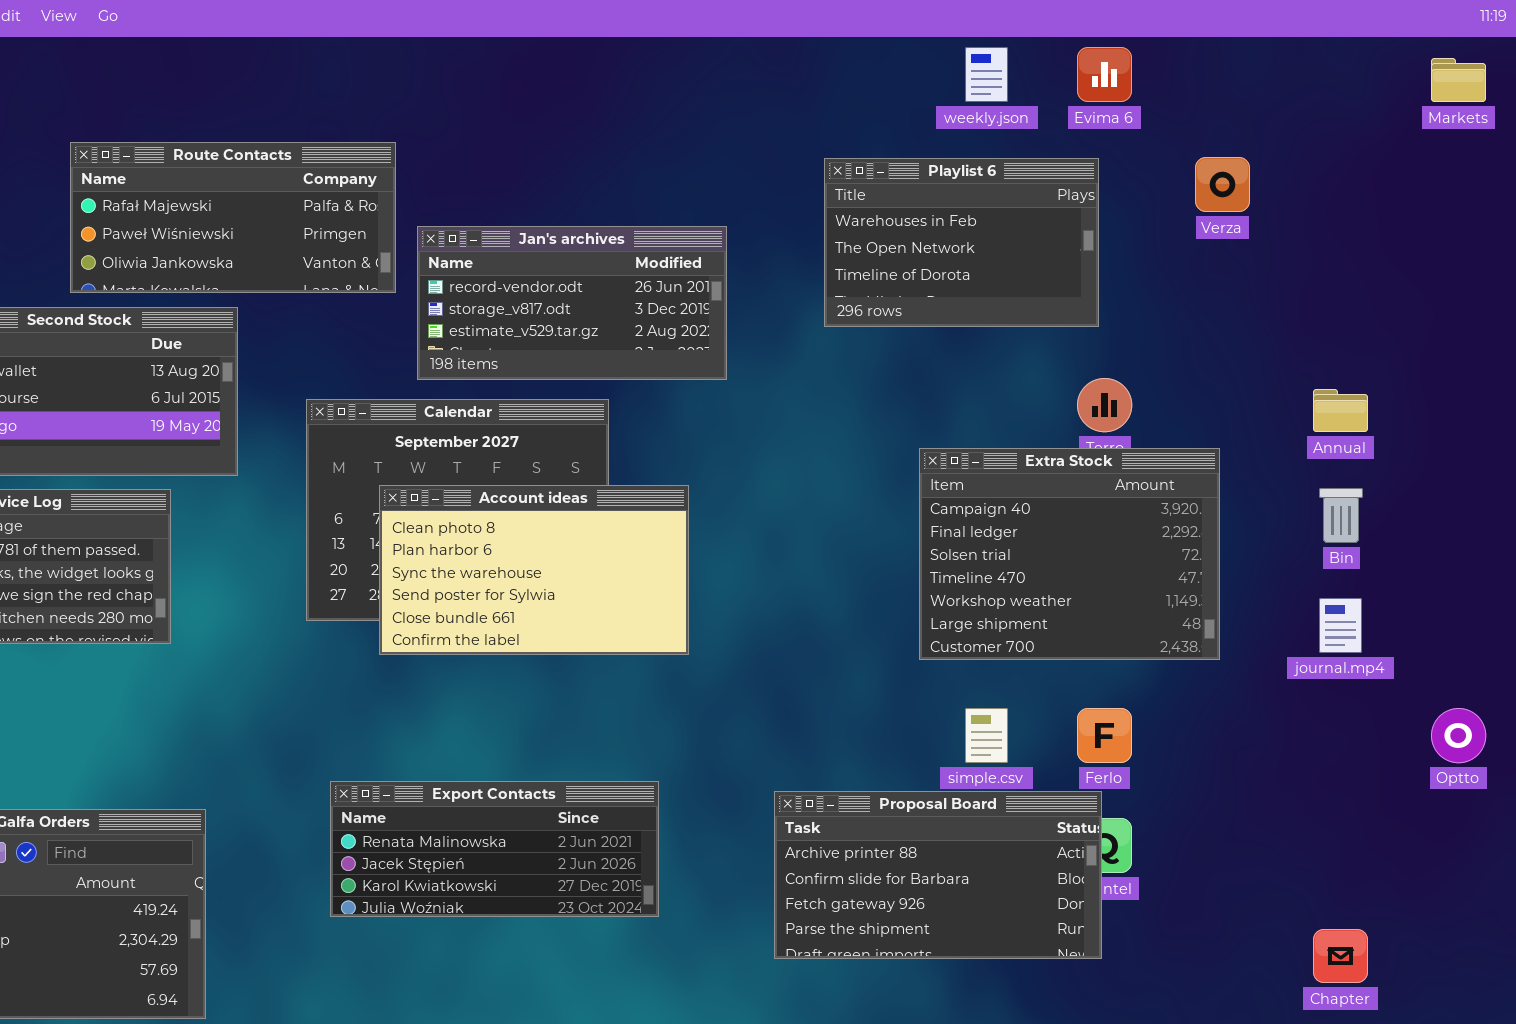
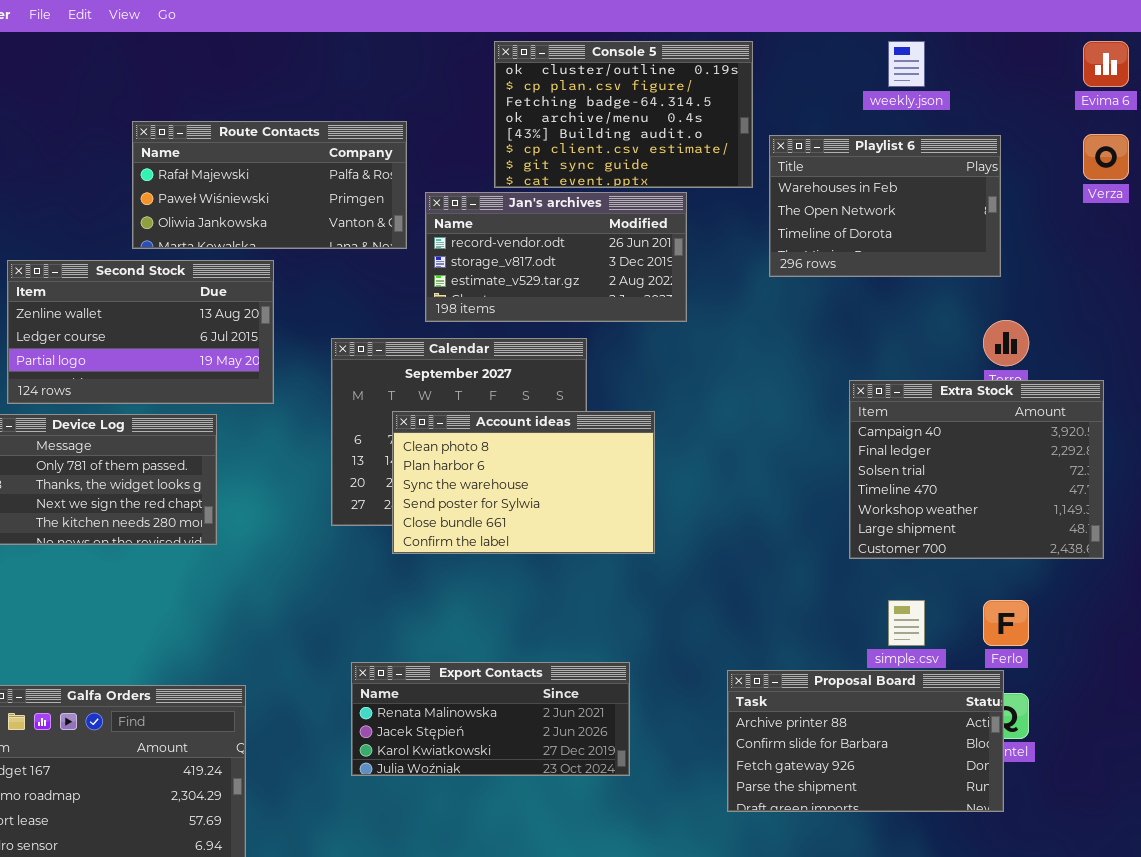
Console 5: none -> [494,41,753,188], opened
Evima 6: [1077,47,1132,102] -> [1083,41,1129,87], moved

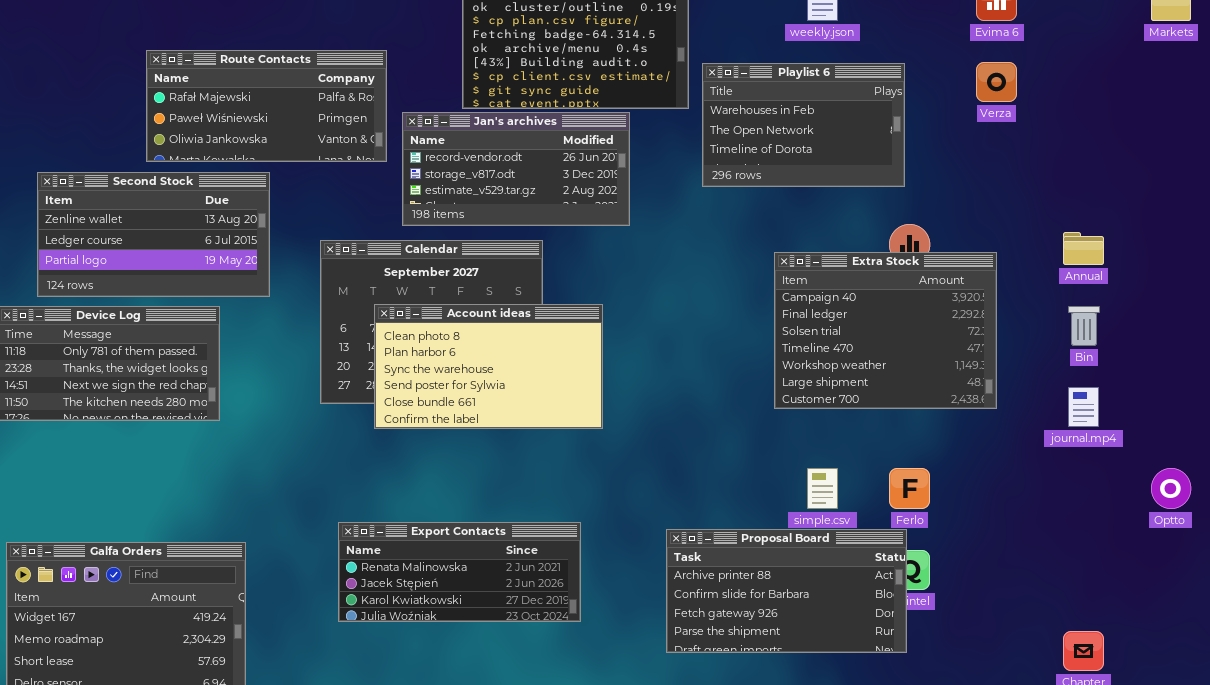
Extra Stock: [849,380,1104,559] -> [774,252,997,409], moved

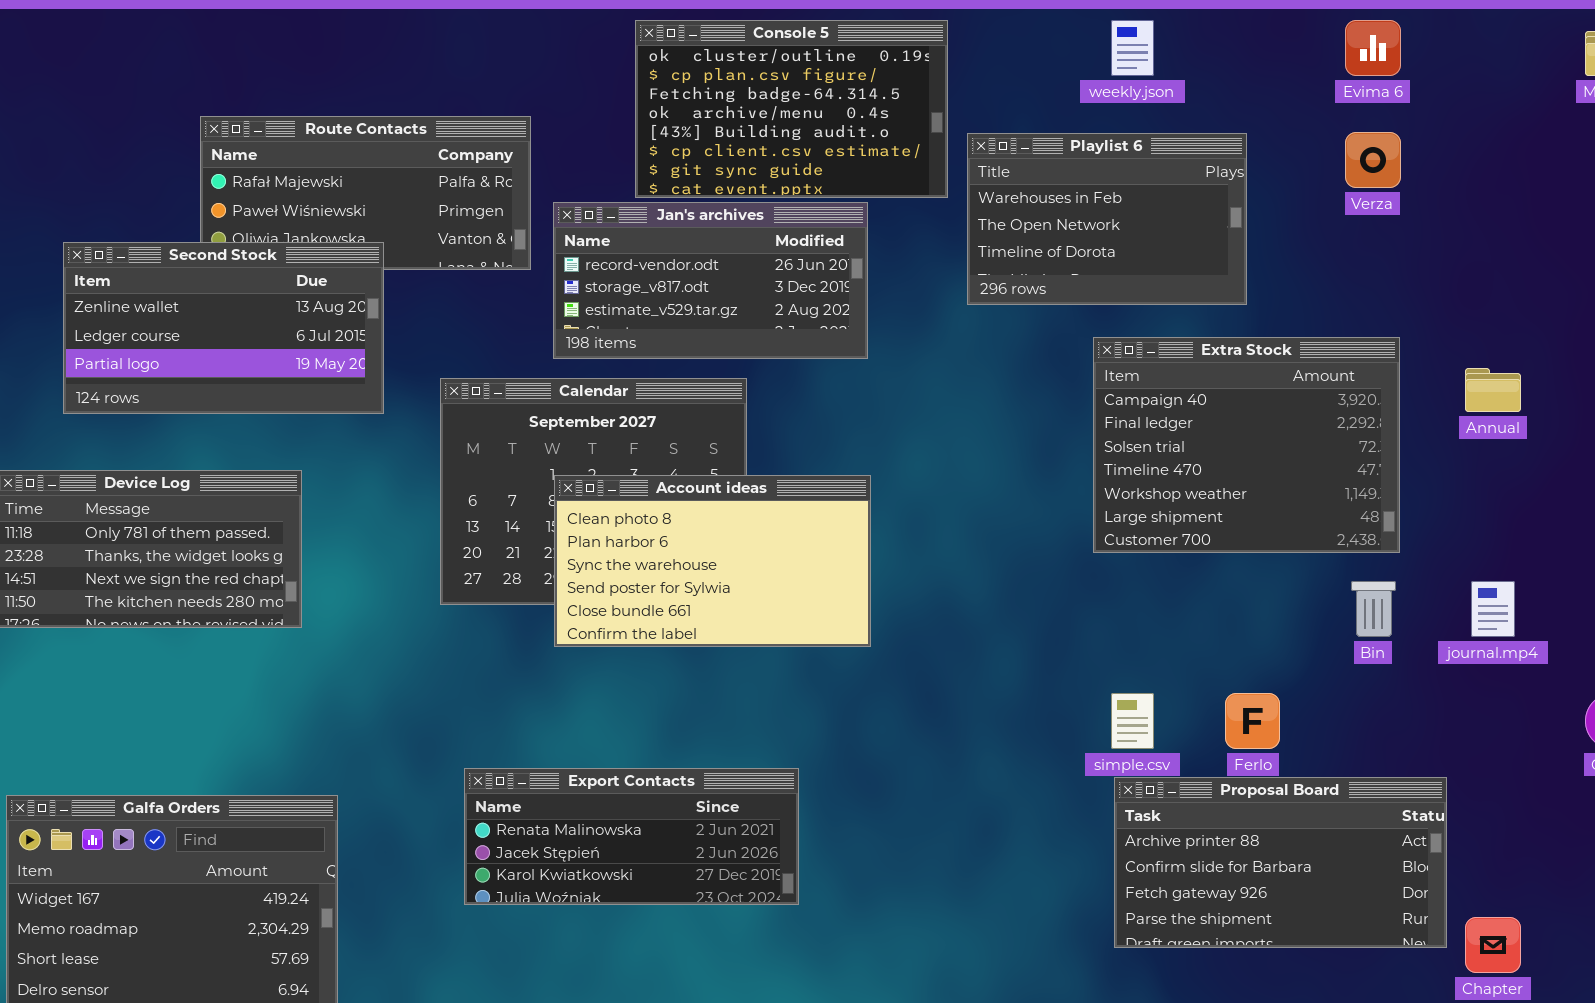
Second Stock: [37,172,270,297] -> [63,242,384,414], moved
Extra Stock: [774,252,997,409] -> [1093,337,1400,553], moved
Account ideas: [374,304,603,429] -> [554,475,871,647], moved
Bin: [1068,306,1100,346] -> [1351,581,1396,637], moved
Proposal Board: [666,529,907,653] -> [1114,777,1447,948], moved

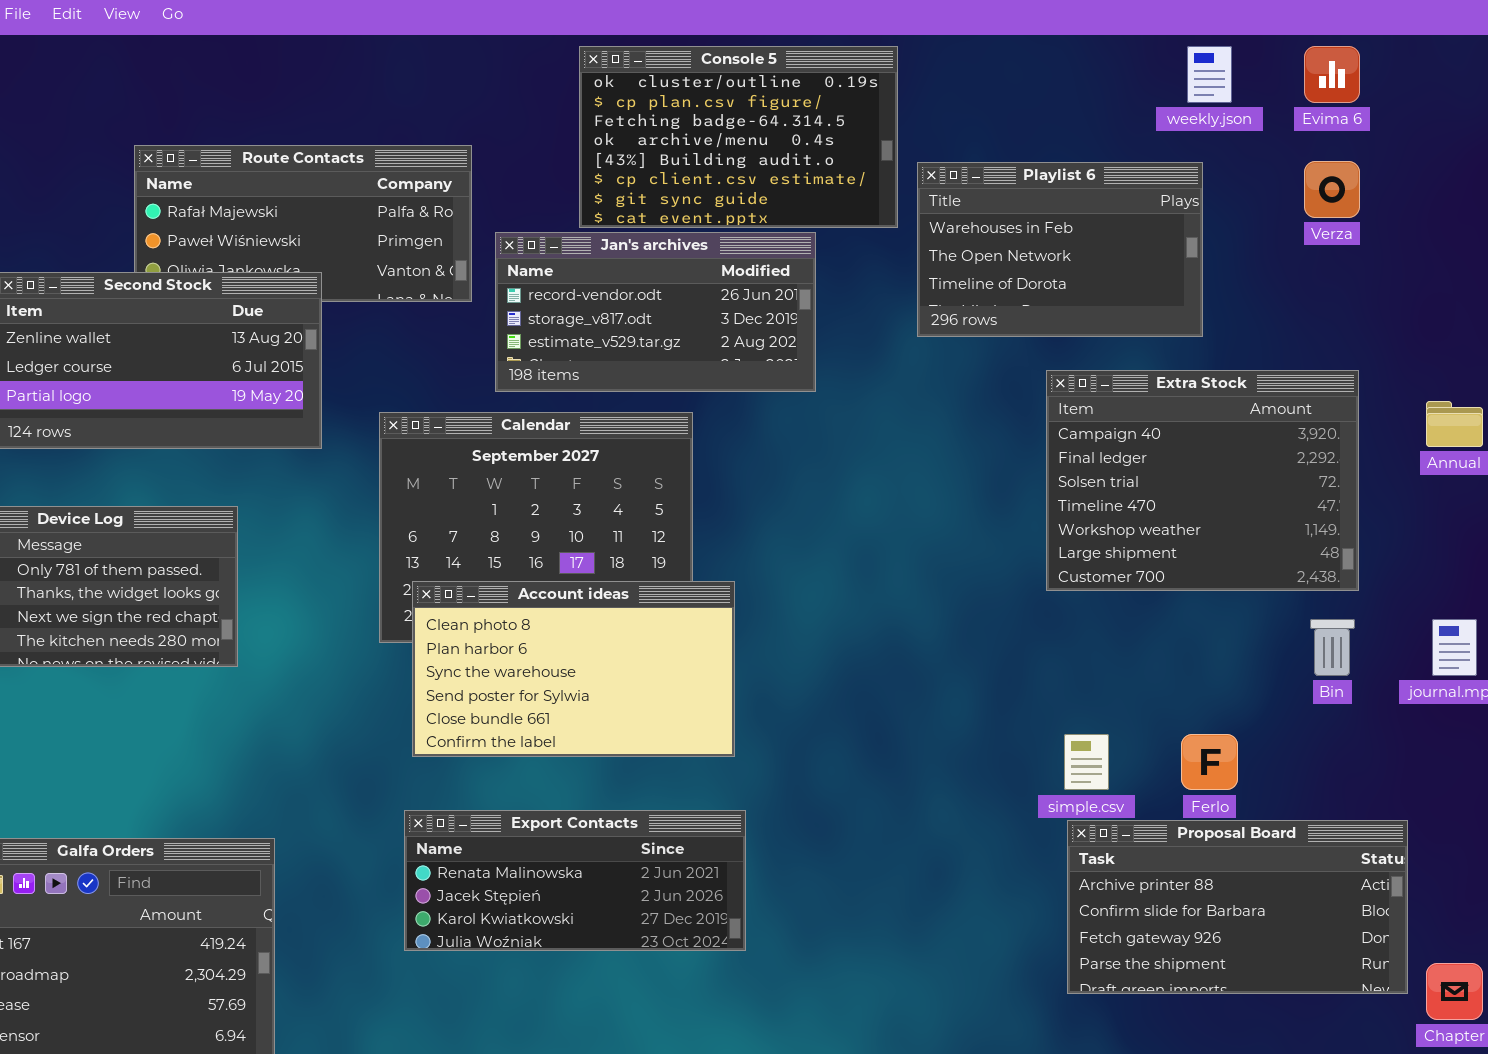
weekly.json: [1111,20,1154,76] -> [1187,46,1232,103], moved
Account ideas: [554,475,871,647] -> [412,581,735,757], moved

